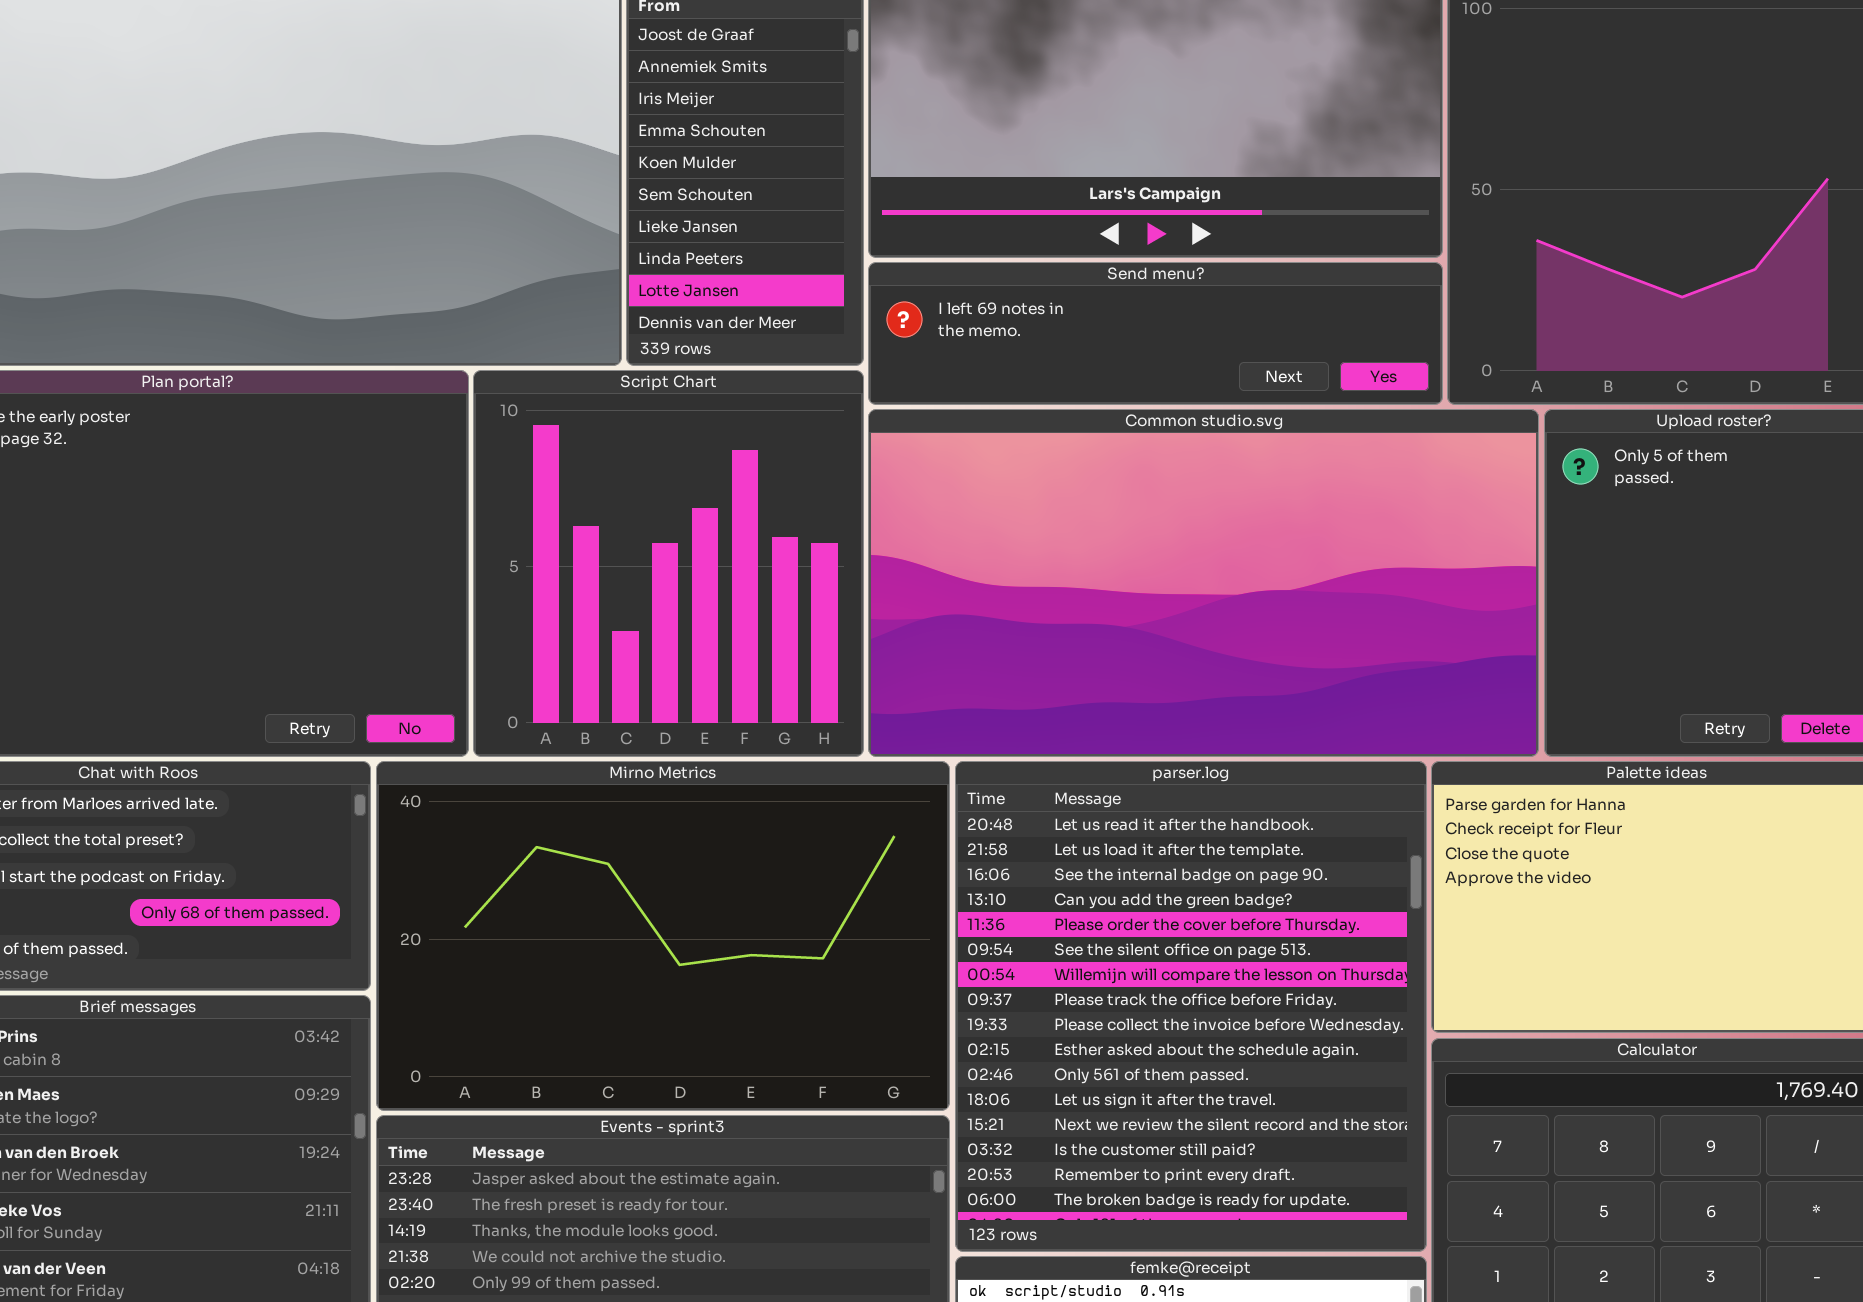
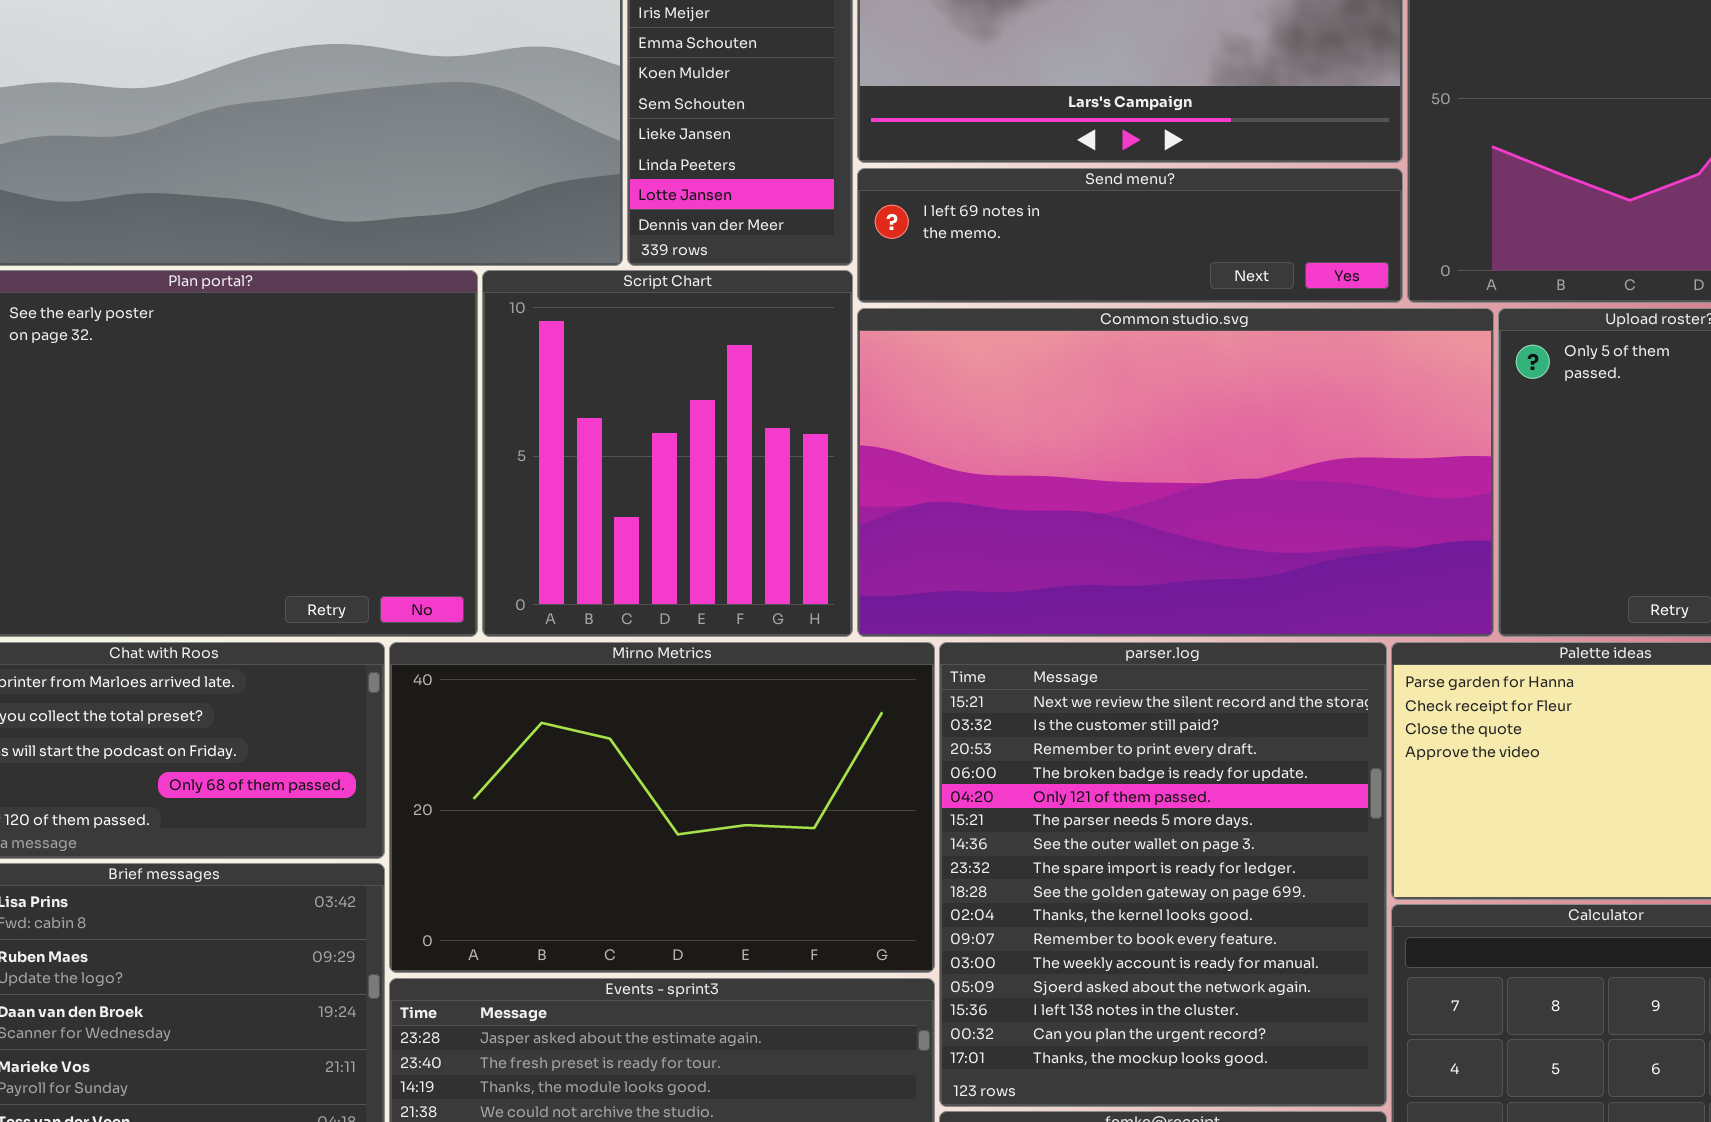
parser.log: [955,761,1427,1252] -> [939,642,1387,1107], scrolled down 12 rows

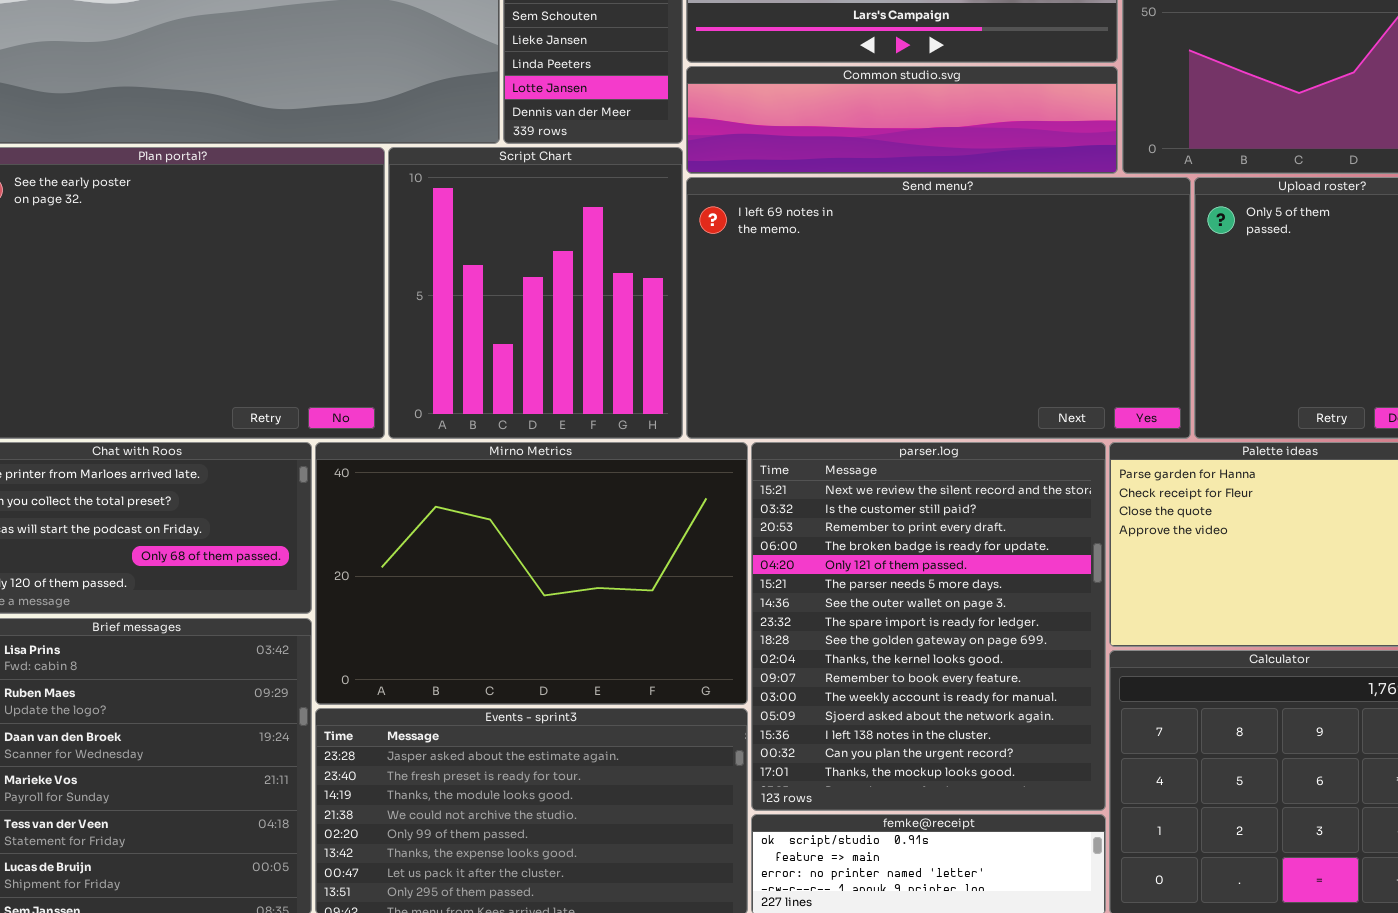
Send menu?: [857,168,1403,303] -> [686,177,1191,439], moved, resized
Common studio.svg: [857,308,1494,637] -> [686,66,1118,174], moved, resized

